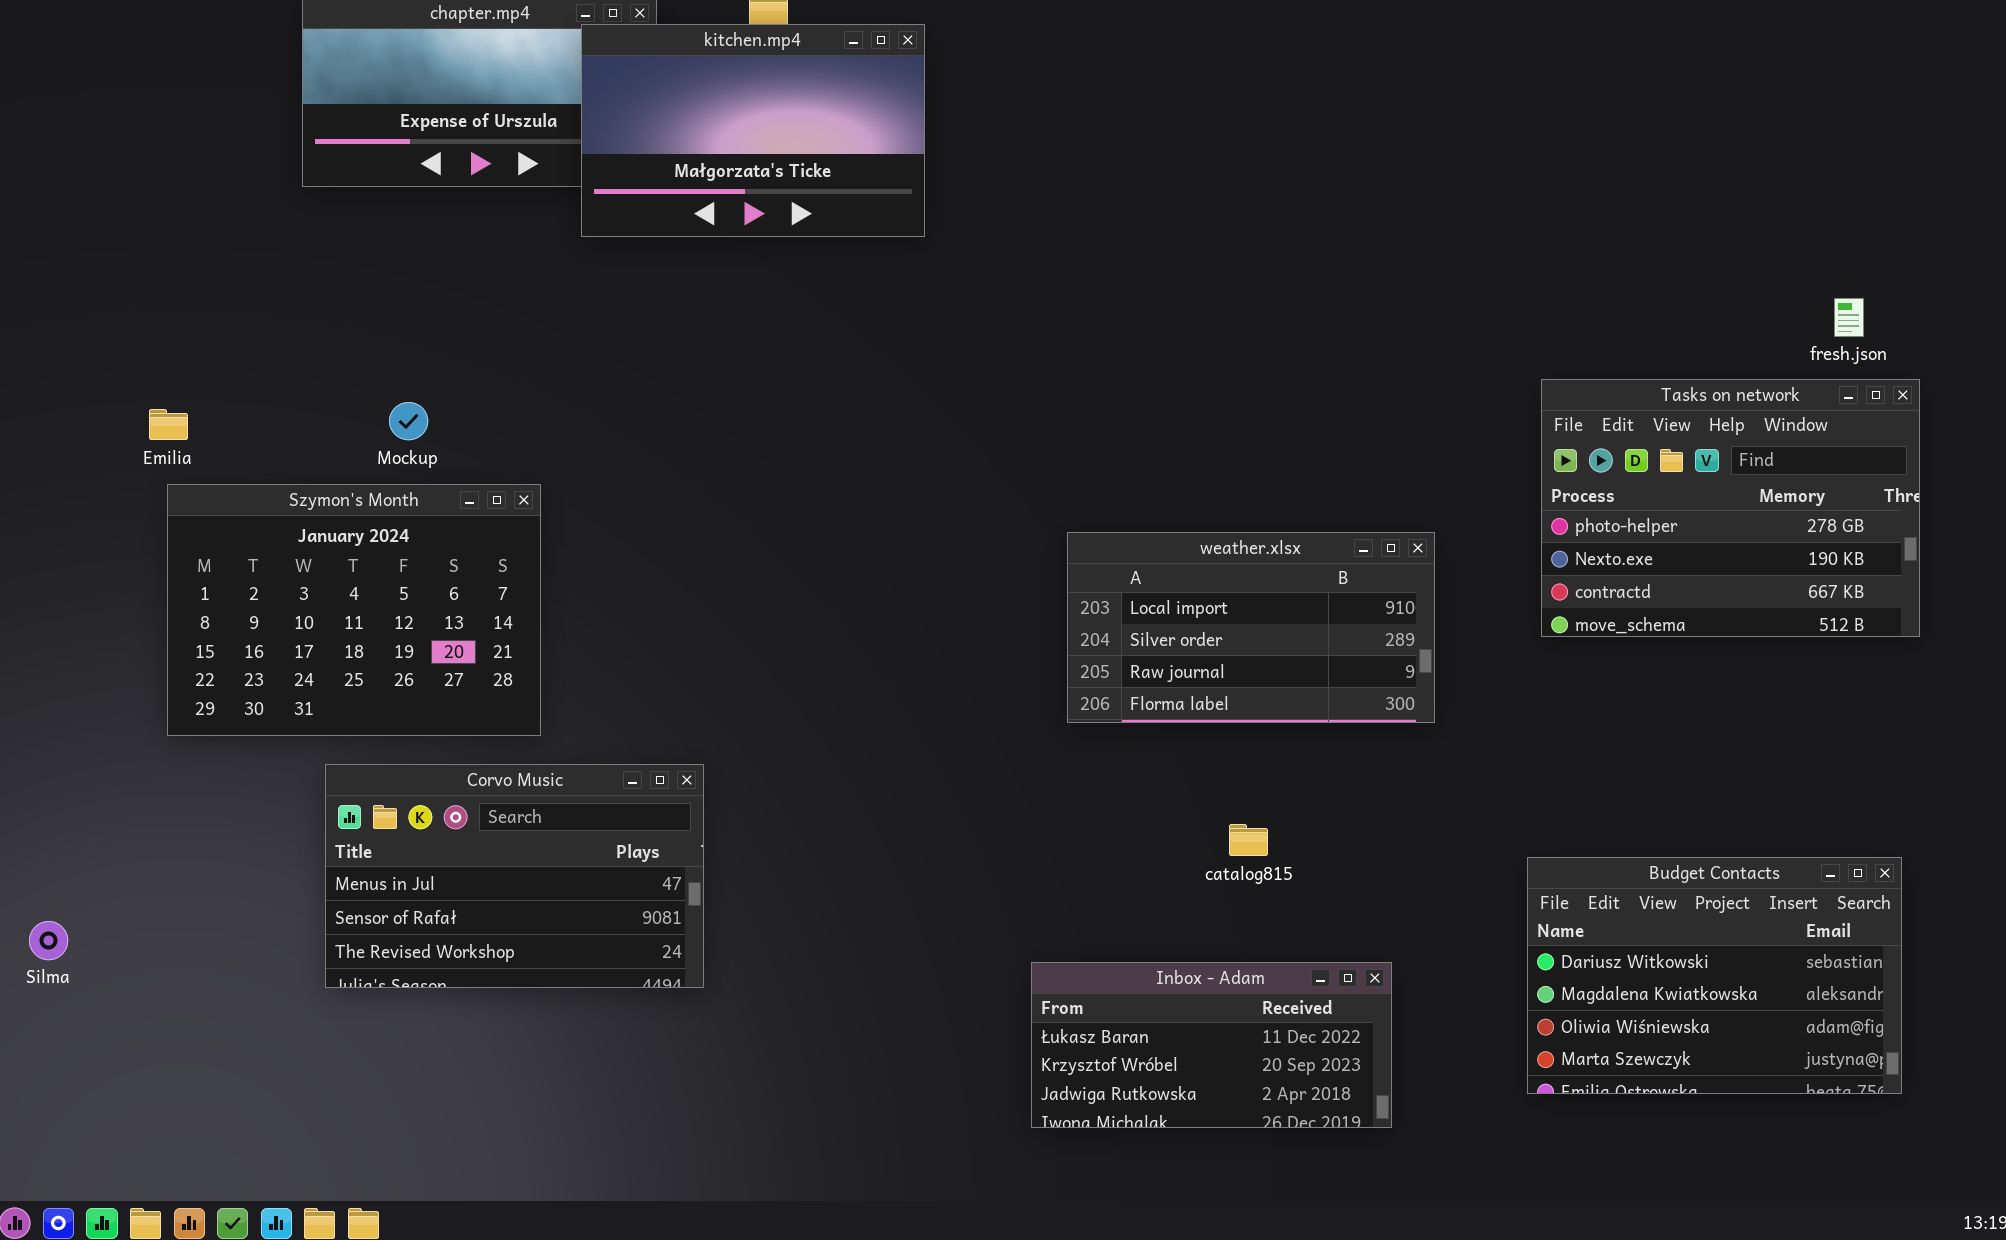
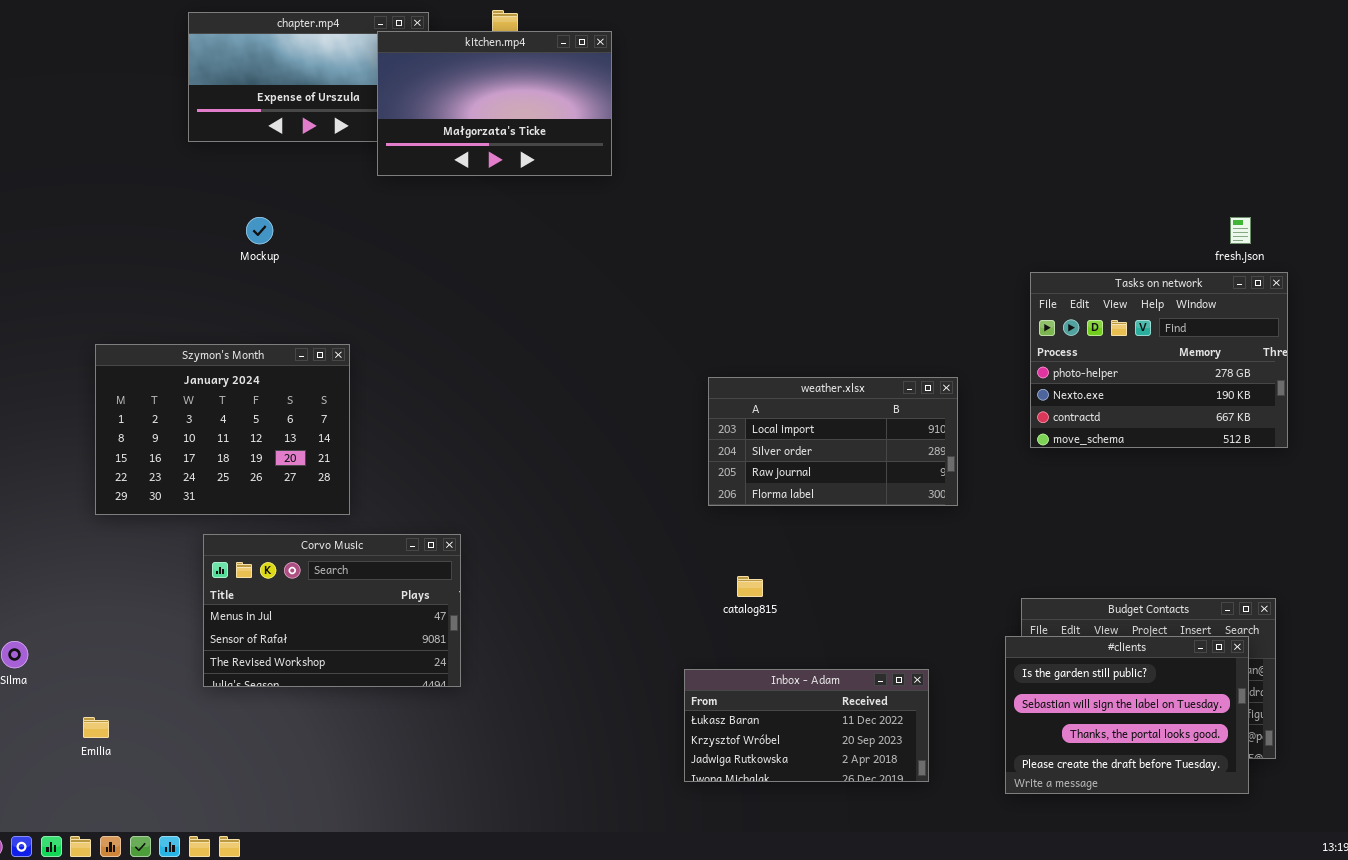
Mockup: [389,402,428,440] -> [246,217,273,244], moved
Emilia: [149,409,188,440] -> [83,717,109,738], moved
catalog815: [1229,824,1268,856] -> [737,576,763,597], moved
#clients: none -> [1005,636,1249,794], opened

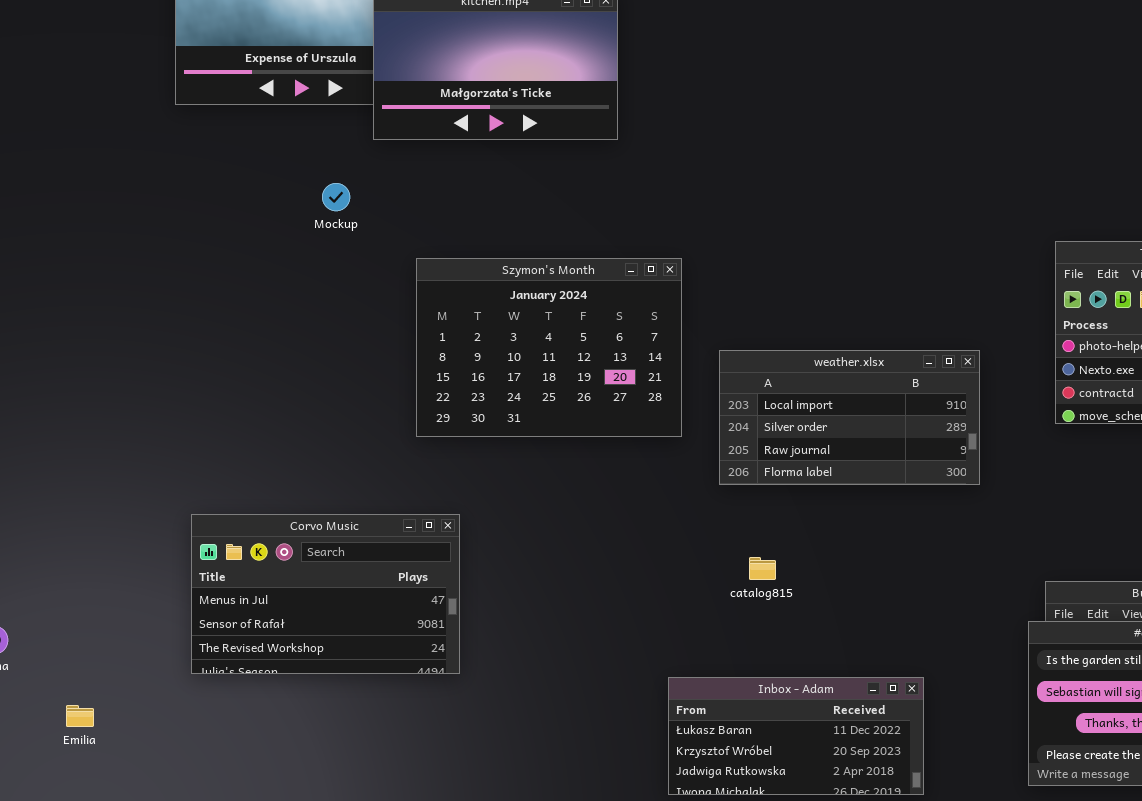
Mockup: [246,217,273,244] -> [322,183,350,211], moved
Szymon's Month: [95,344,350,515] -> [416,258,682,437], moved
Inbox - Adam: [684,669,929,782] -> [668,677,924,795], moved

